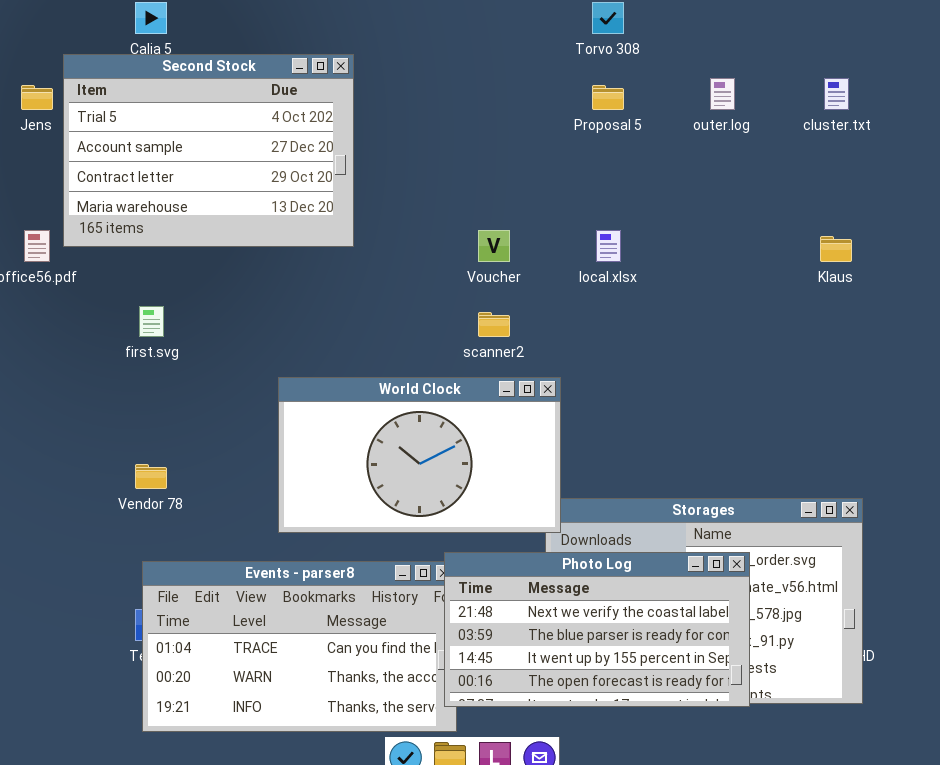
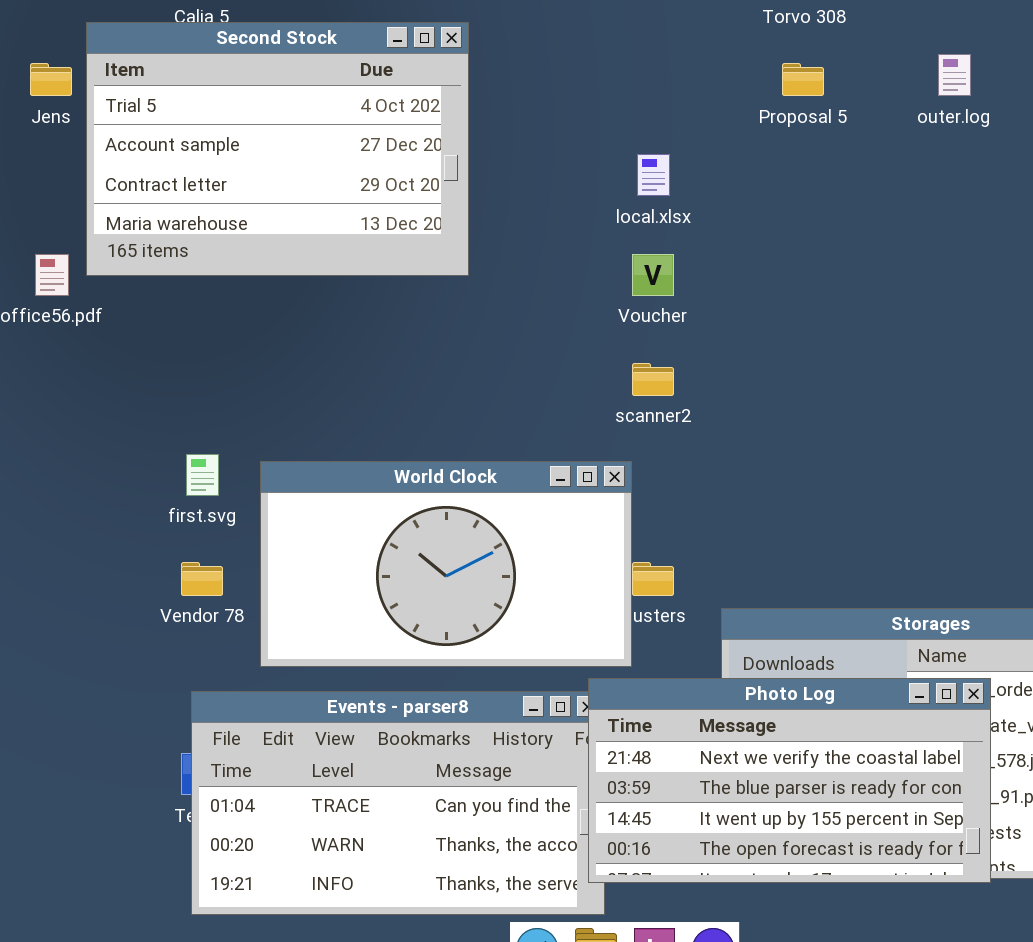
local.xlsx: [596,230,621,262] -> [637,154,670,196], moved
first.svg: [139,306,164,337] -> [186,454,219,496], moved
World Clock: [278,377,561,533] -> [260,461,632,667], moved

